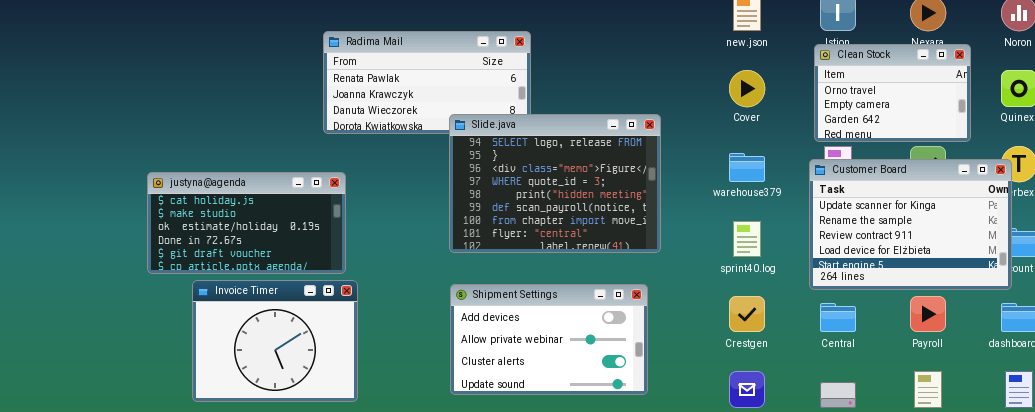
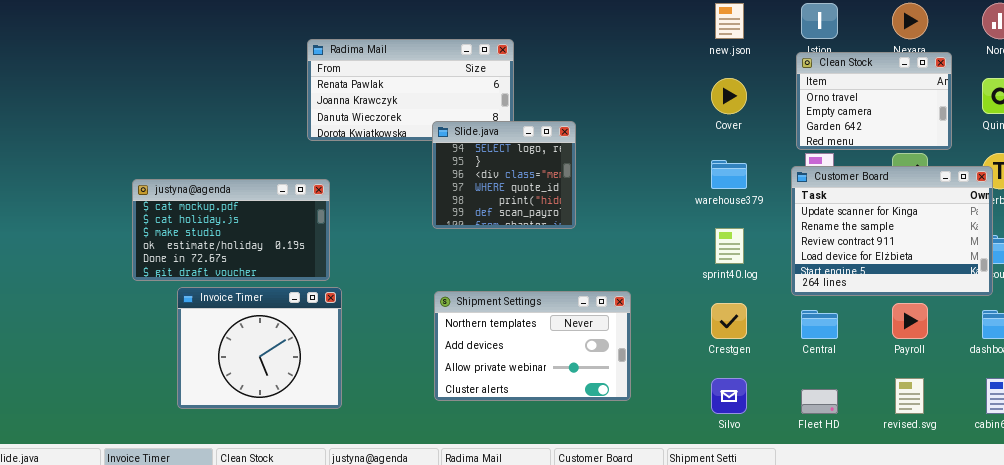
Slide.java: [449,114,661,253] -> [432,121,576,229], resized
justyna@agenda: [147,172,346,274] -> [132,179,330,281], scrolled up 1 row
Shipment Settings: [450,284,648,395] -> [434,291,631,401], scrolled up 1 row

